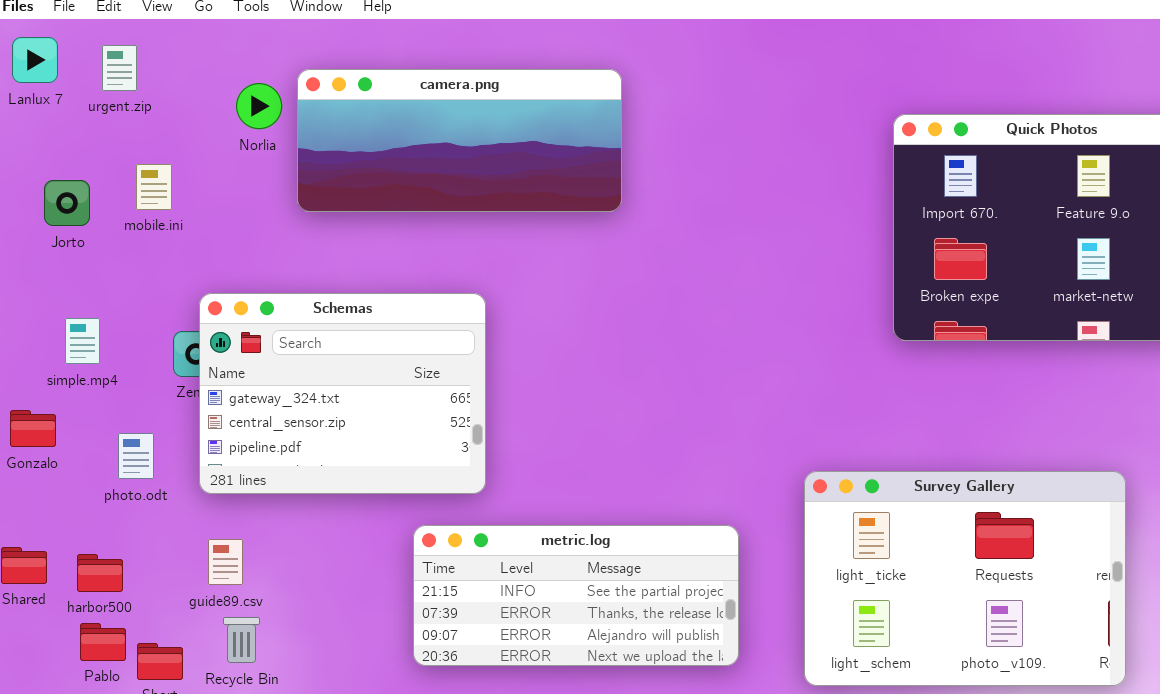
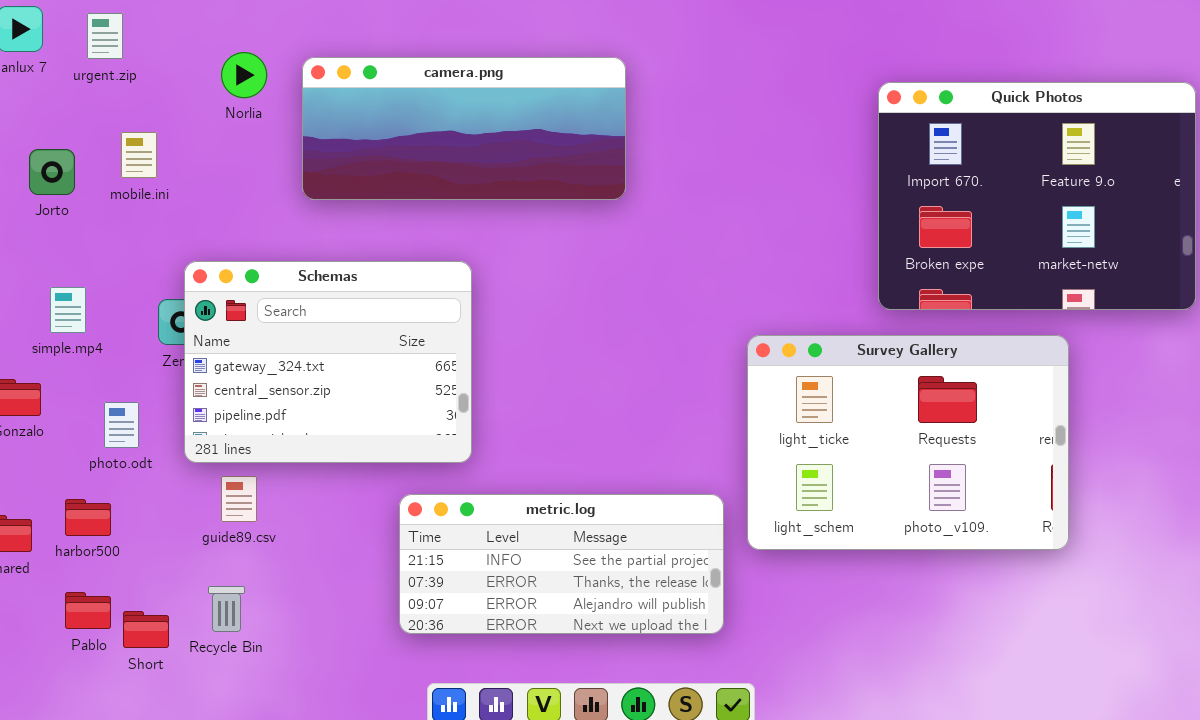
camera.png: [297,69,622,212] -> [302,57,626,200], moved
Survey Gallery: [804,471,1126,686] -> [747,335,1069,550], moved
guide89.csv: [208,539,243,585] -> [221,476,257,522], moved
harbor500: [77,554,123,592] -> [65,499,111,536], moved

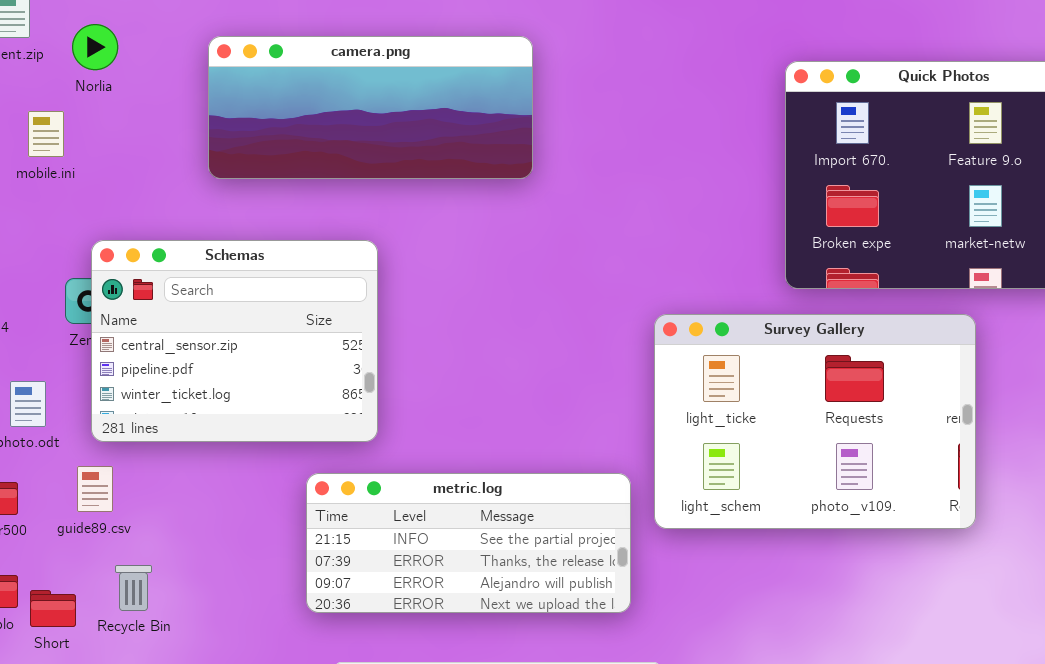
Norlia: [221,52,267,98] -> [72,24,118,70], moved
Schemas: [184,261,472,463] -> [91,240,378,442], scrolled down 1 row
guide89.csv: [221,476,257,522] -> [77,466,113,512], moved

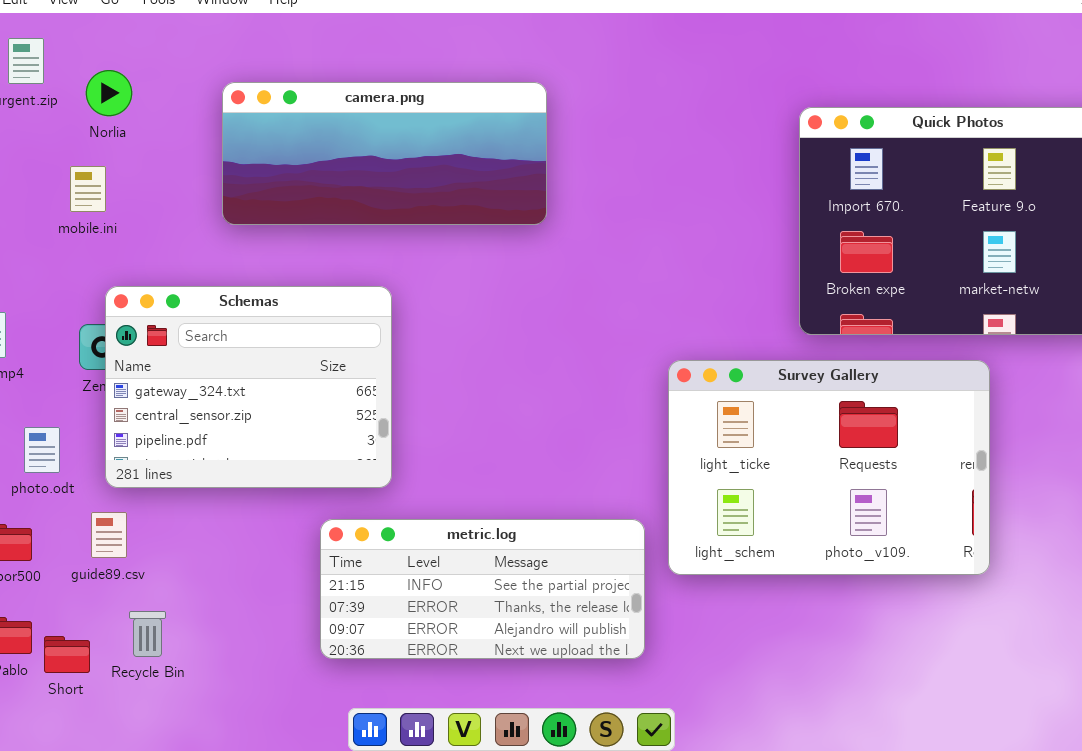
mobile.ini: [28,111,64,157] -> [70,166,106,212], moved
Schemas: [91,240,378,442] -> [105,286,392,488], scrolled up 1 row

